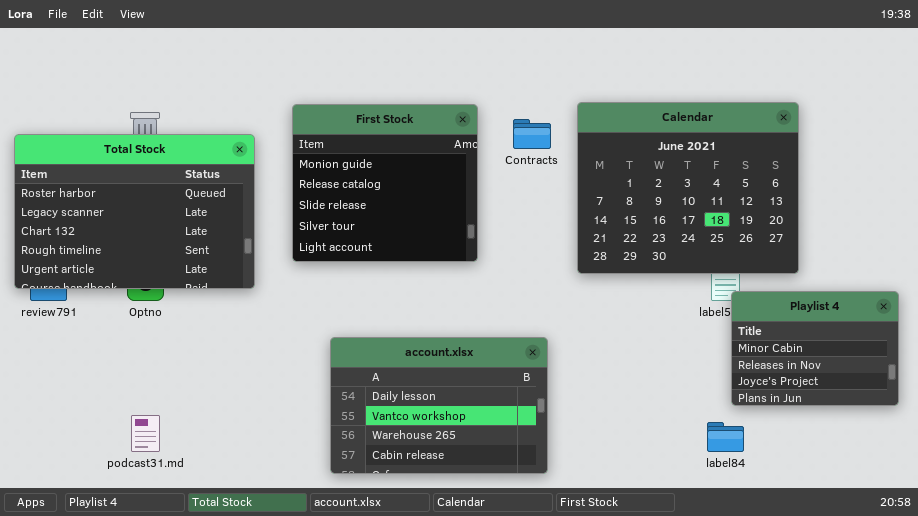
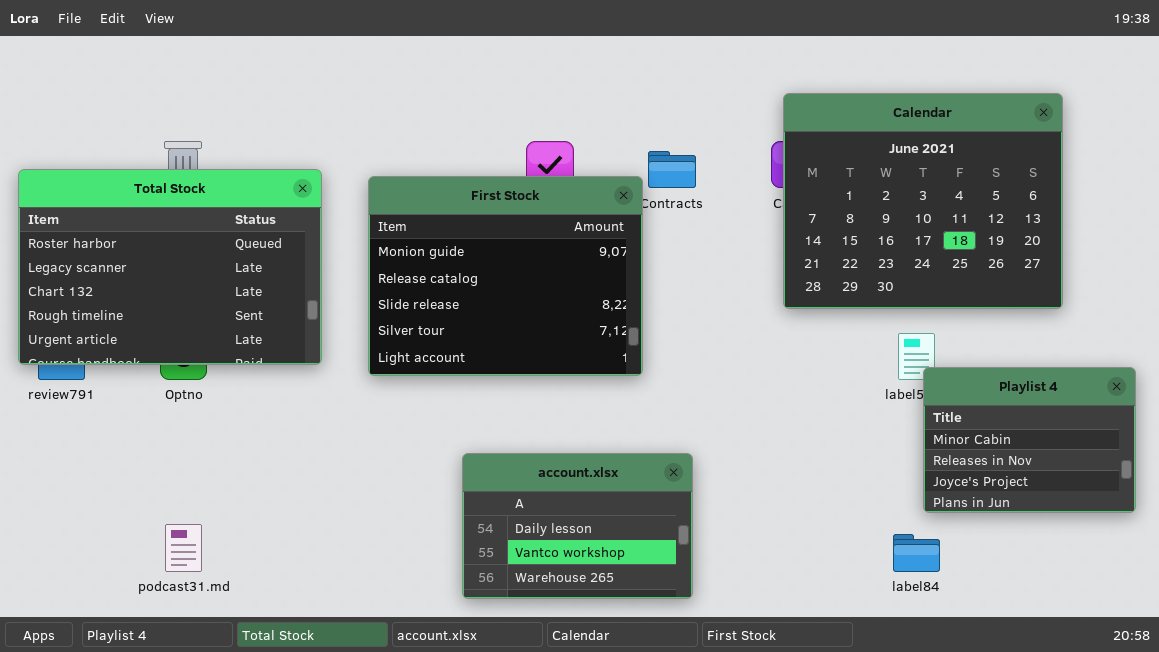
Calendar: [577,102,799,274] -> [783,93,1063,309], moved
First Stock: [292,104,478,262] -> [368,176,643,376], moved, resized
account.xlsx: [330,337,548,474] -> [462,453,693,599], resized

